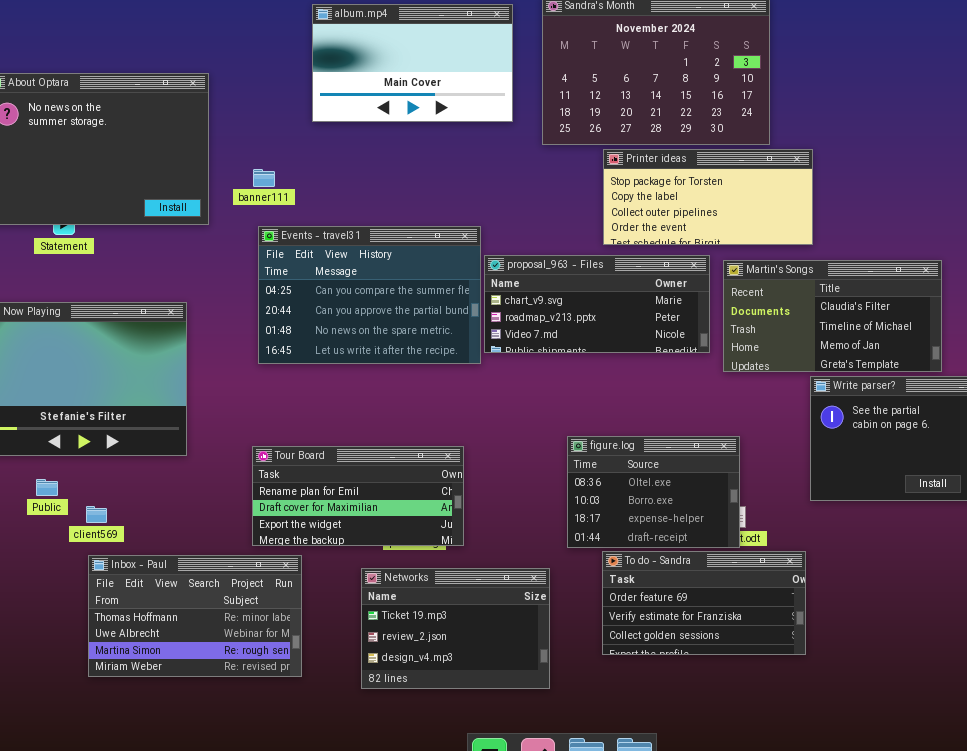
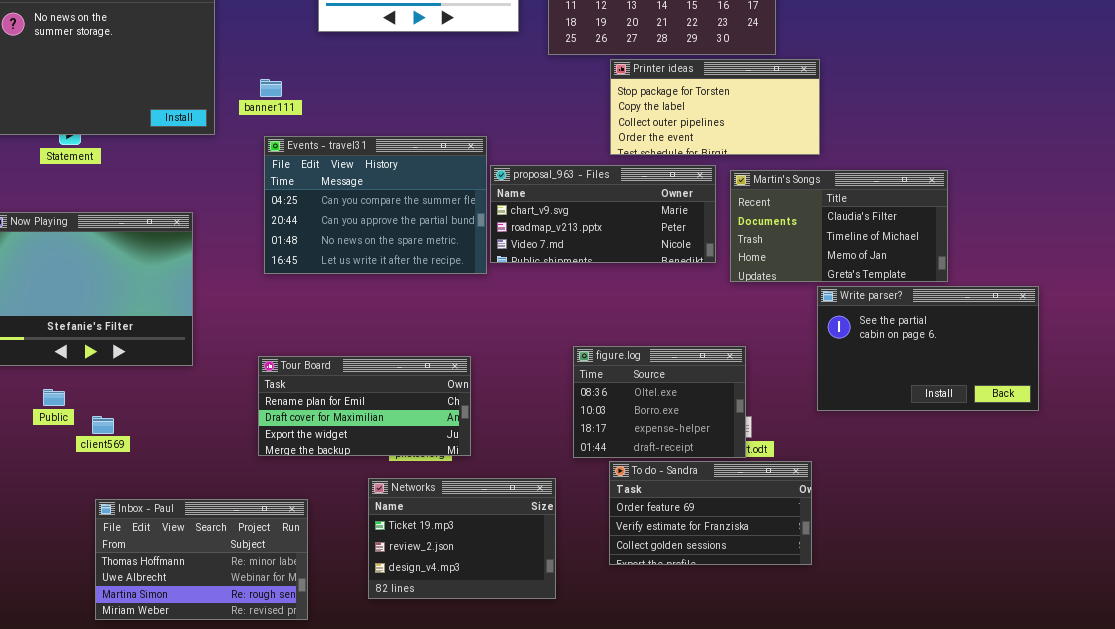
Inbox - Paul: [88,555,302,677] -> [95,499,308,620], moved

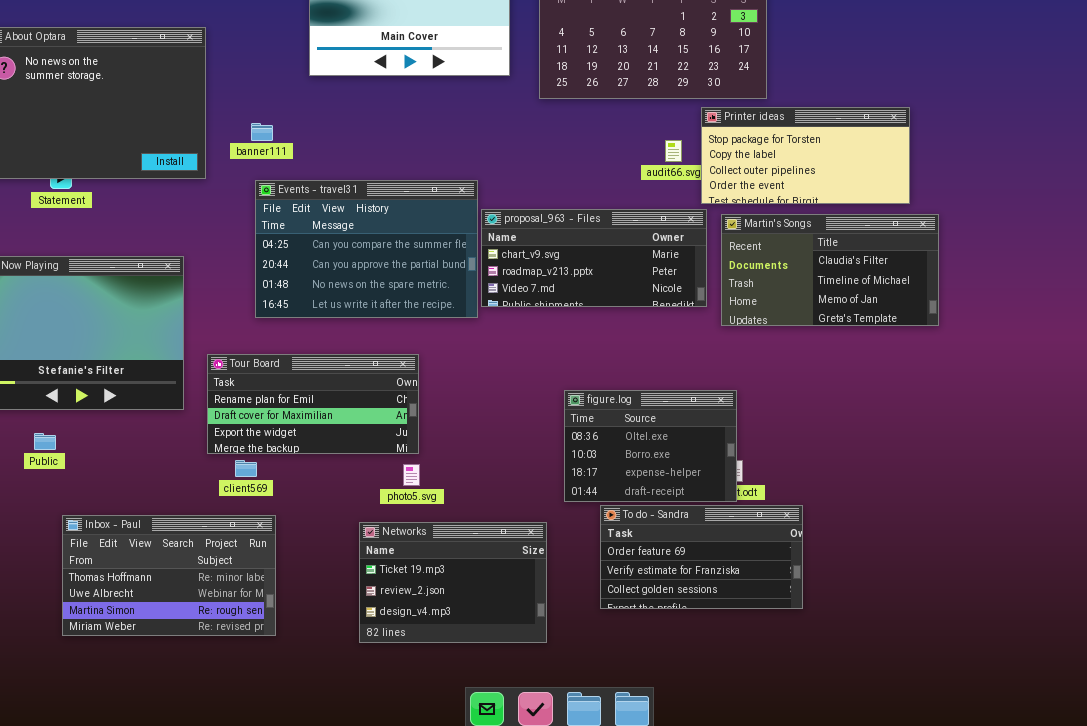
Printer ideas: [610,59,820,155] -> [701,107,910,204], moved
Write parser?: [817,286,1039,411] -> none, closed
Tour Board: [258,356,471,456] -> [207,354,419,454], moved
client569: [92,416,114,434] -> [235,460,257,477], moved
Inbox - Paul: [95,499,308,620] -> [62,515,276,636], moved

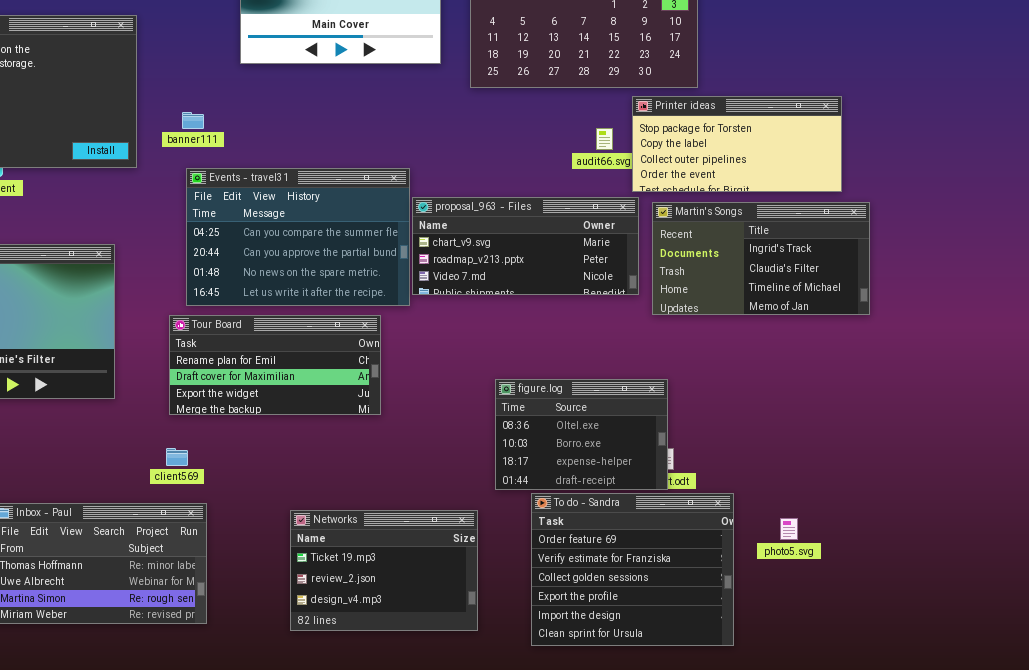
Martin's Songs: [721,214,939,326] -> [652,202,870,315], scrolled up 1 row
Tour Board: [207,354,419,454] -> [169,315,381,415], moved
photo5.svg: [403,464,420,486] -> [780,518,798,540], moved
To do - Sandra: [600,505,803,609] -> [531,493,734,646], resized

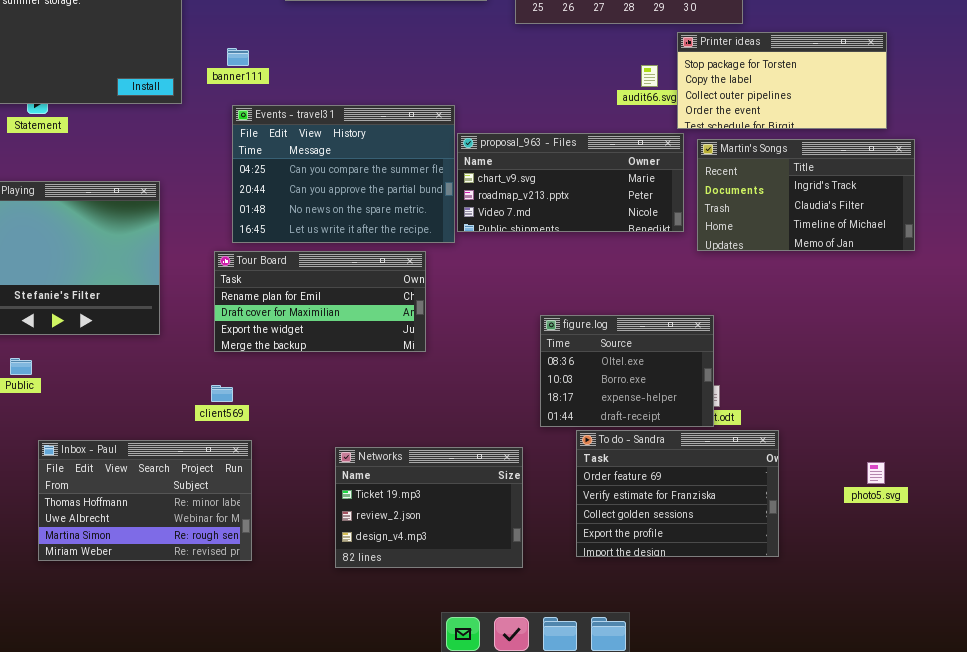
To do - Sandra: [531,493,734,646] -> [576,430,779,557], resized
photo5.svg: [780,518,798,540] -> [867,462,885,484], moved

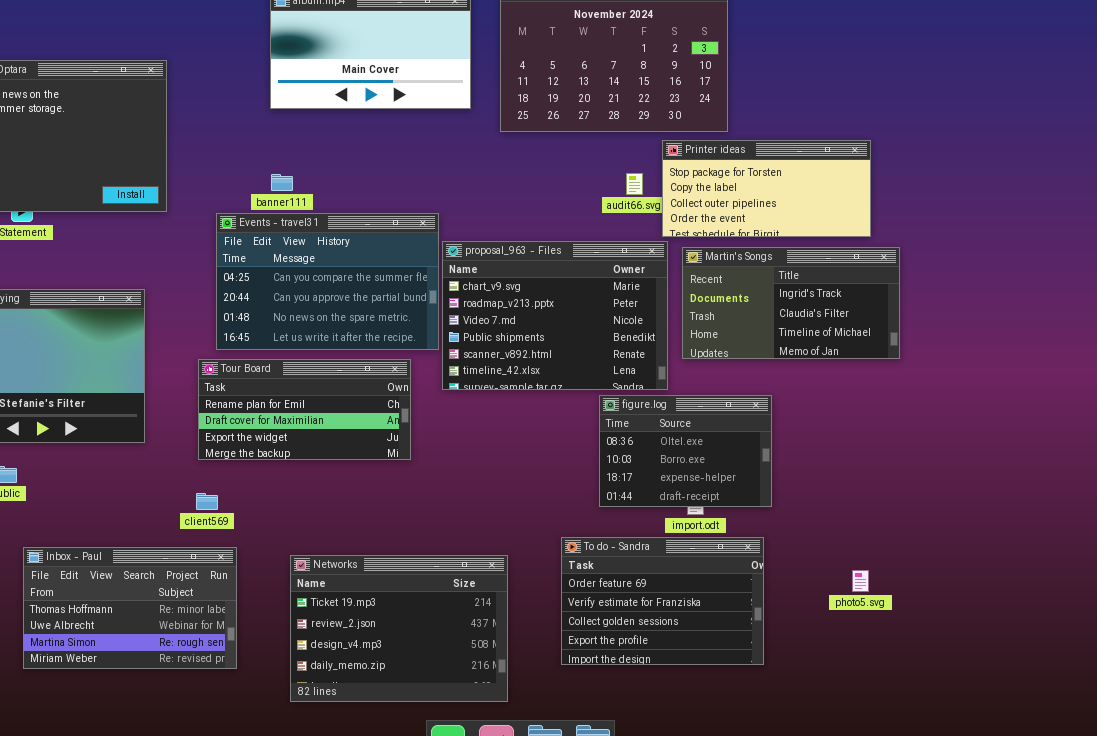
banner111: [227,48,249,66] -> [271,174,293,191], moved
proposal_963 - Files: [457,133,684,232] -> [442,241,668,390], resized
figure.log: [540,315,714,427] -> [599,395,772,507], moved
Networks: [335,447,523,568] -> [290,555,508,702], resized

